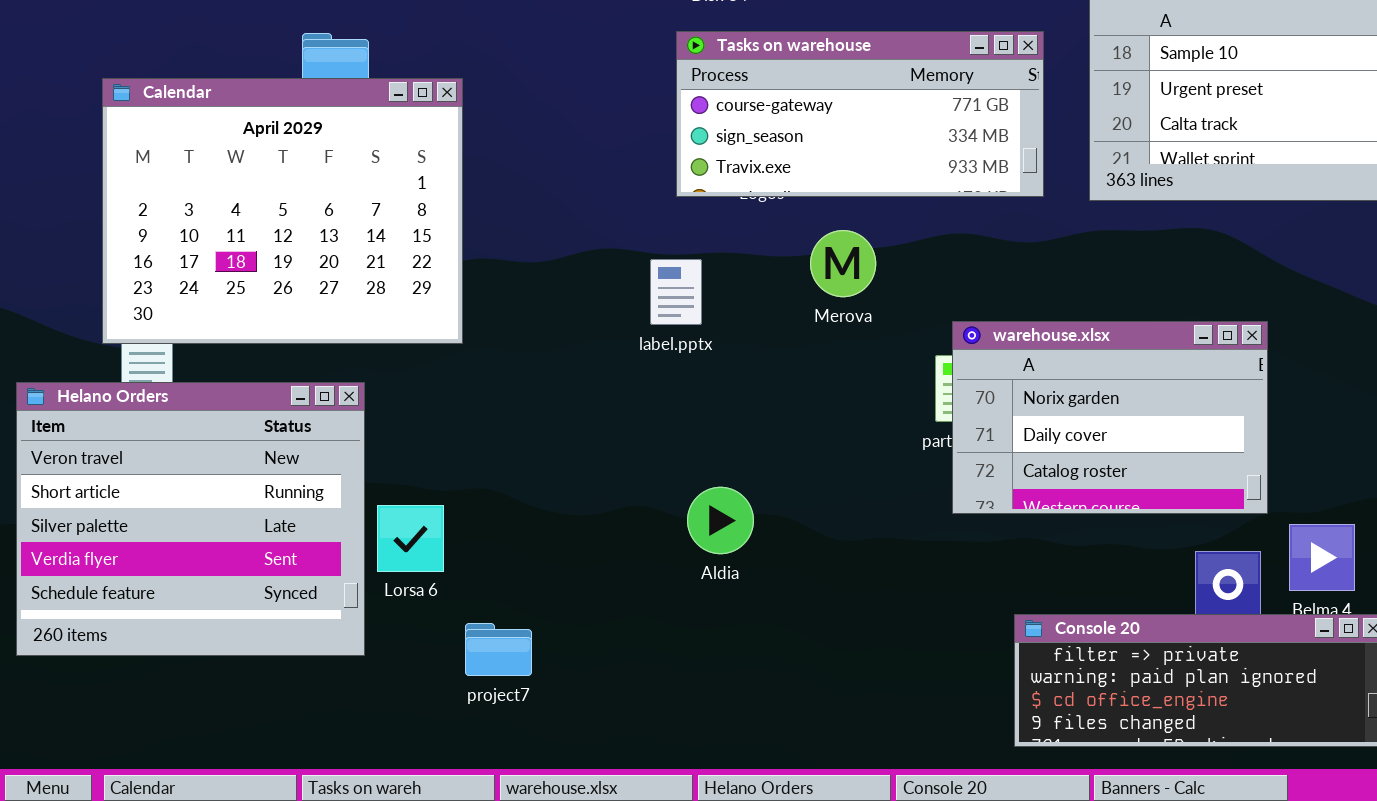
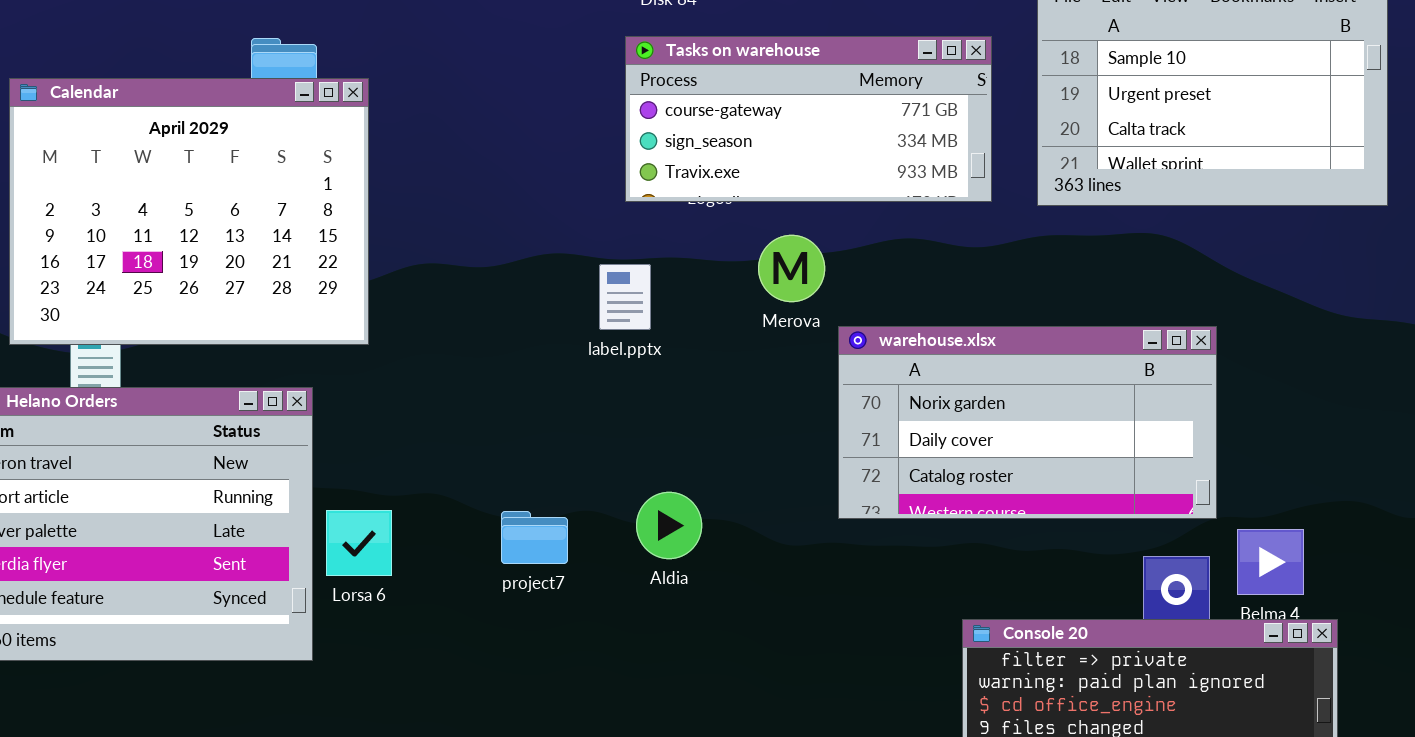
Calendar: [102,78,463,344] -> [9,78,369,345], moved
warehouse.xlsx: [952,321,1268,514] -> [838,326,1217,519], resized
project7: [465,623,532,676] -> [501,511,568,564], moved

